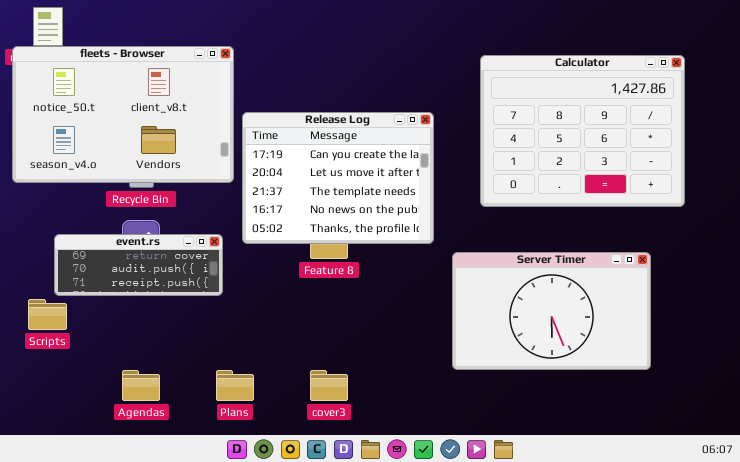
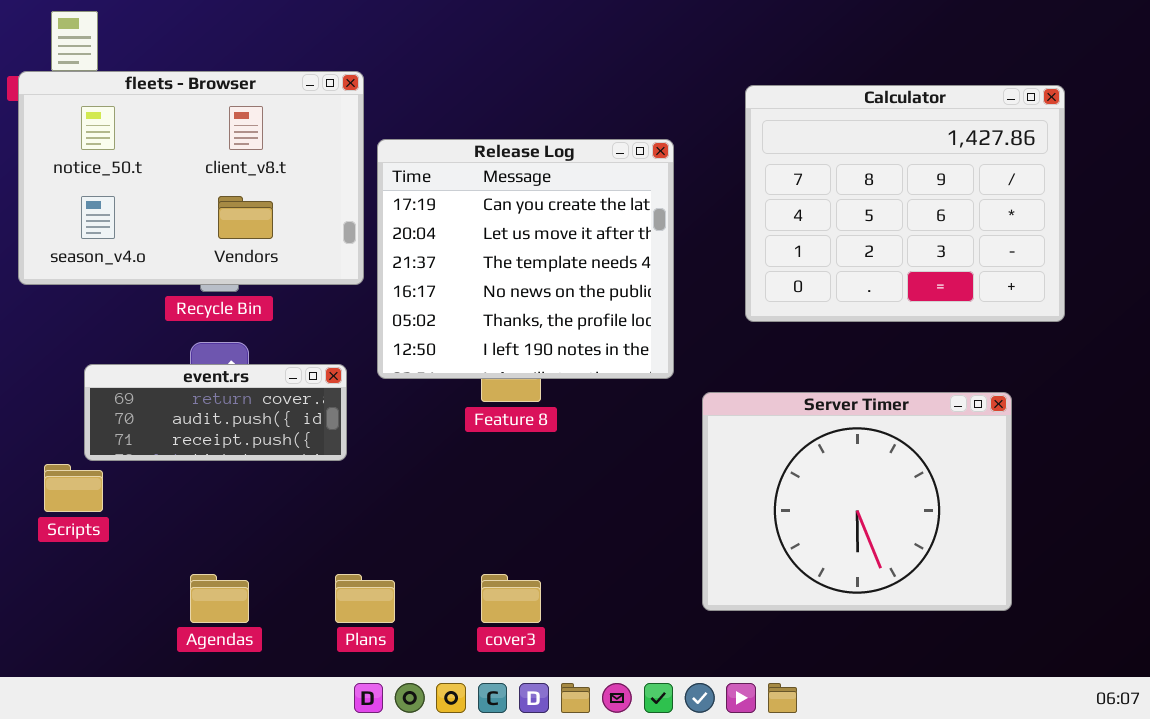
Release Log: [242,112,434,244] -> [377,139,674,379], resized
Server Timer: [452,252,651,370] -> [702,392,1012,611], resized

